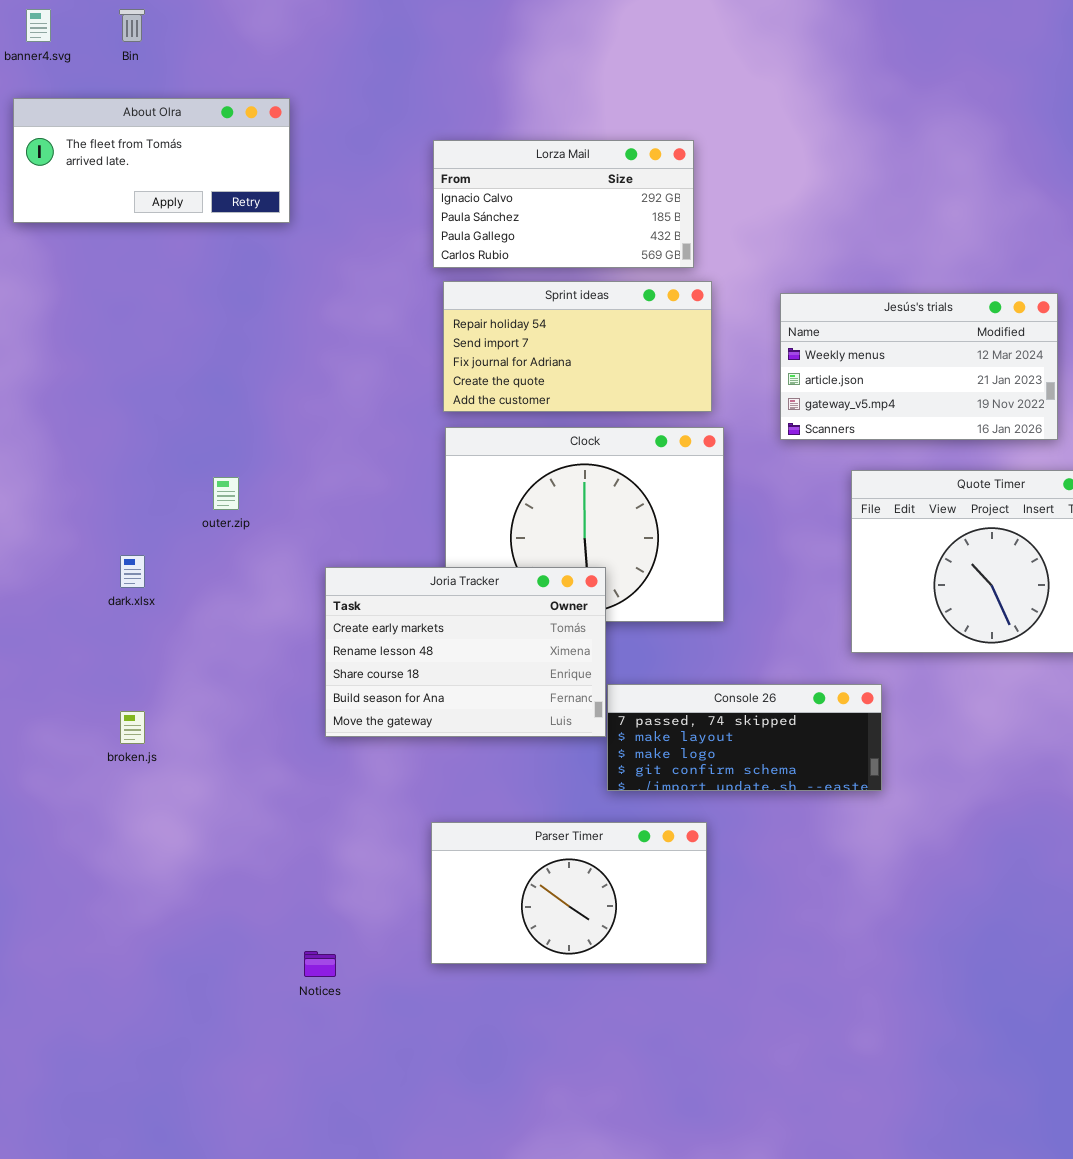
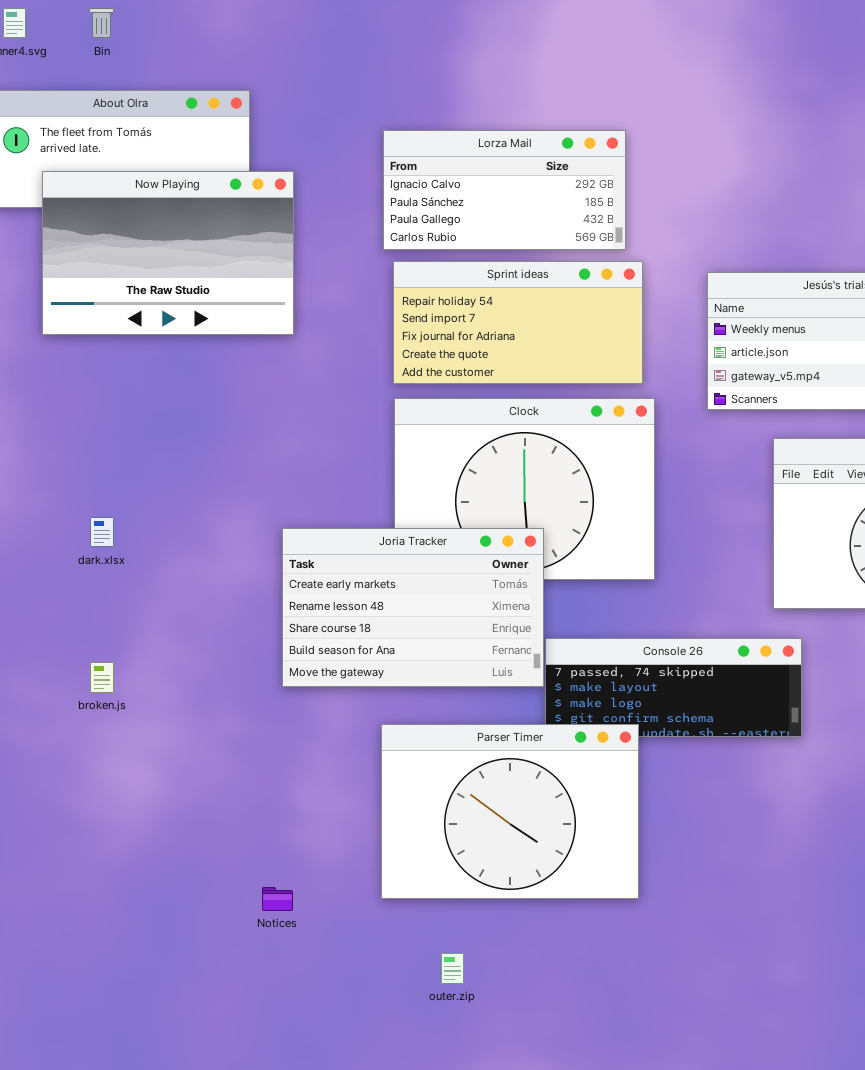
Now Playing: none -> [42,171,294,335], opened
outer.zip: [213,477,239,510] -> [441,953,464,984], moved
Parser Timer: [431,822,707,964] -> [381,724,639,899], resized

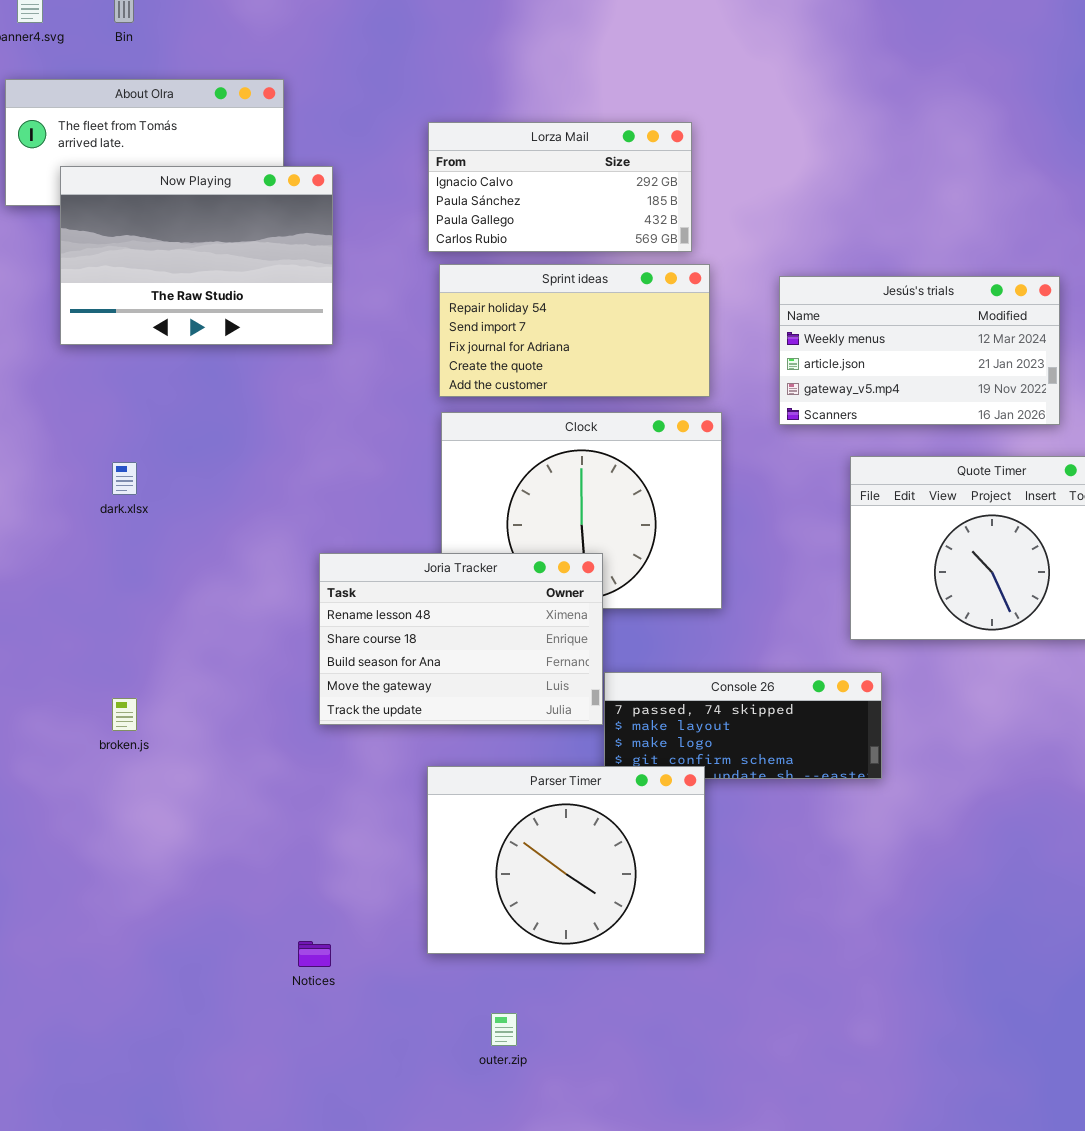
dark.xlsx: [90,517,114,547] -> [112,462,137,495], moved
Joria Tracker: [282,528,544,687] -> [319,553,603,725], scrolled down 1 row

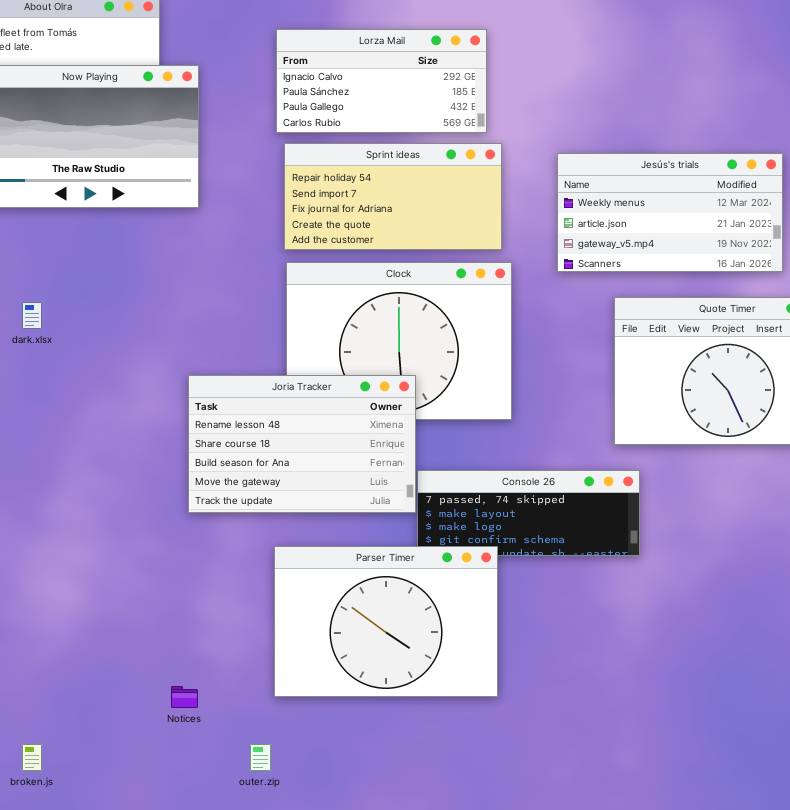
broken.js: [112,698,137,731] -> [22,744,42,771], moved
outer.zip: [491,1013,517,1046] -> [250,744,271,771], moved

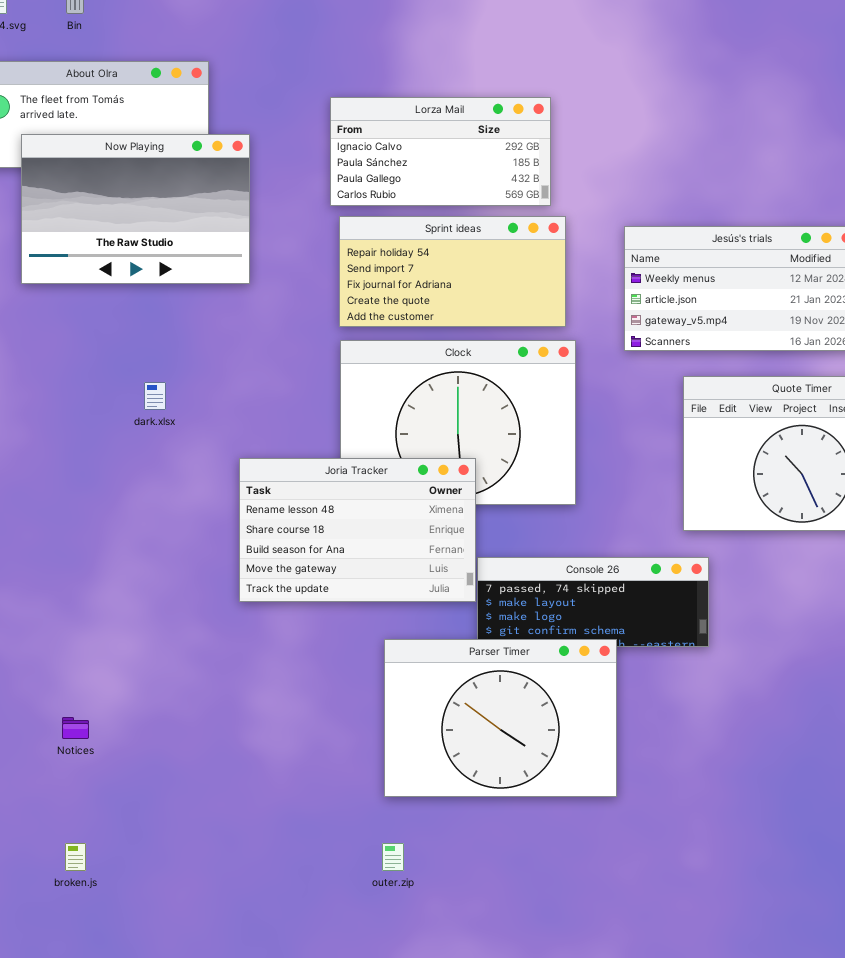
dark.xlsx: [22,302,42,329] -> [144,382,166,410], moved
Parser Timer: [274,546,498,697] -> [384,639,617,797], moved
Notices: [171,686,198,708] -> [62,717,89,739], moved
outer.zip: [250,744,271,771] -> [382,843,404,871], moved

